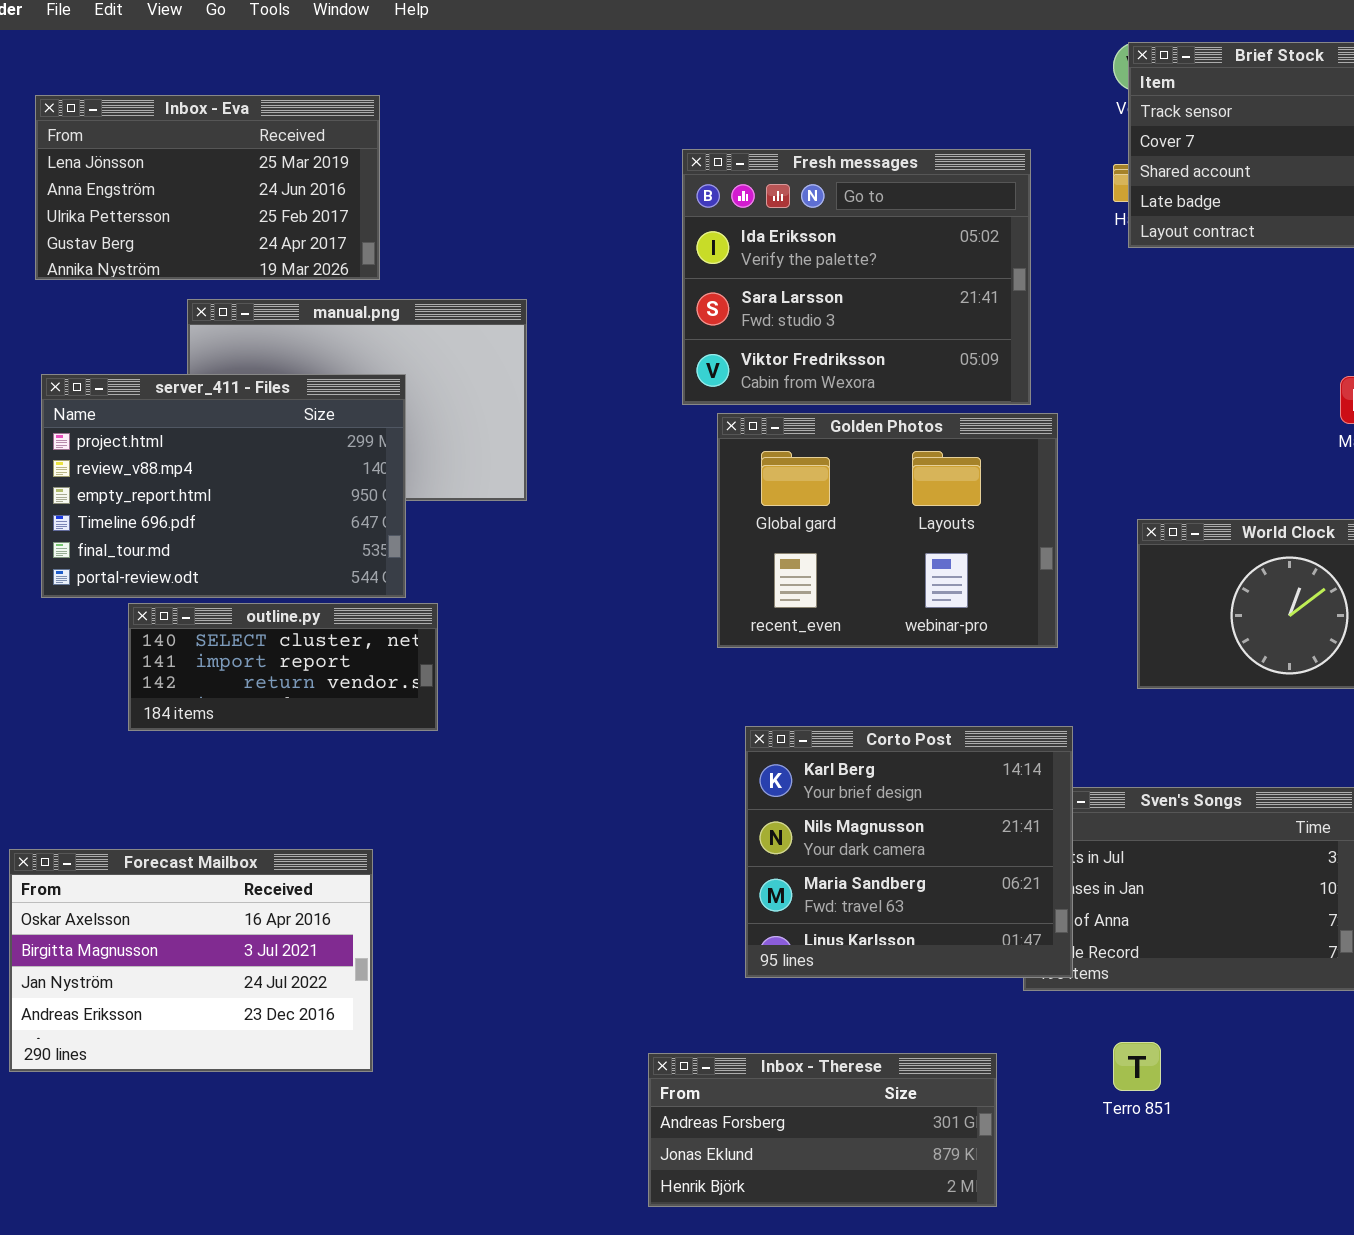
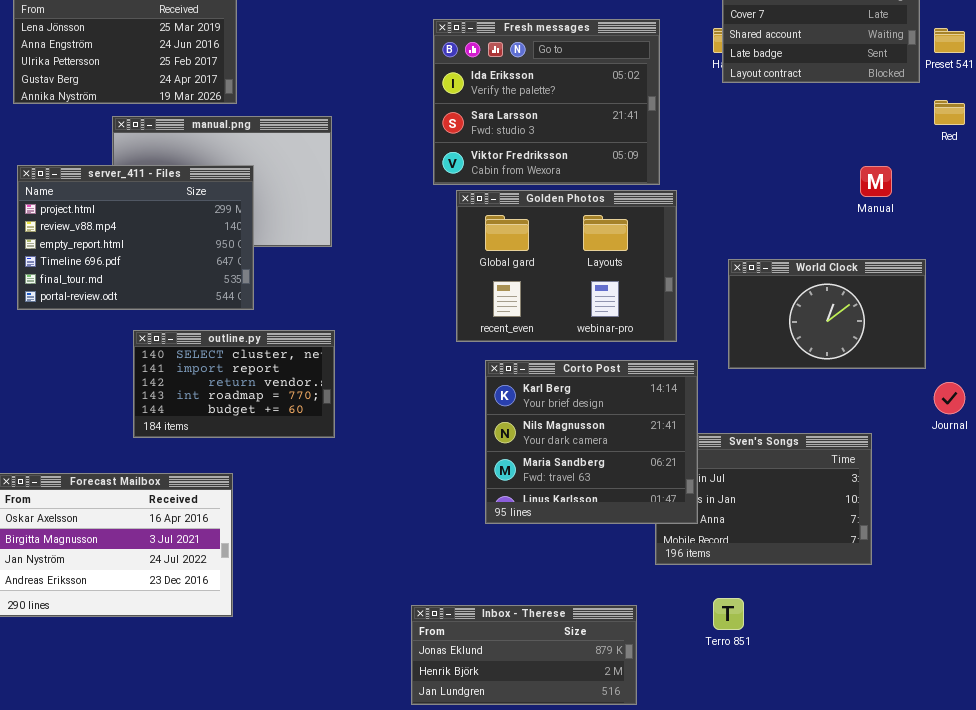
outline.py: [128,603,438,731] -> [133,330,335,438], moved, resized
Corto Post: [745,726,1073,978] -> [485,360,698,524], moved
Inbox - Therese: [648,1053,997,1207] -> [411,605,637,705], scrolled down 1 row

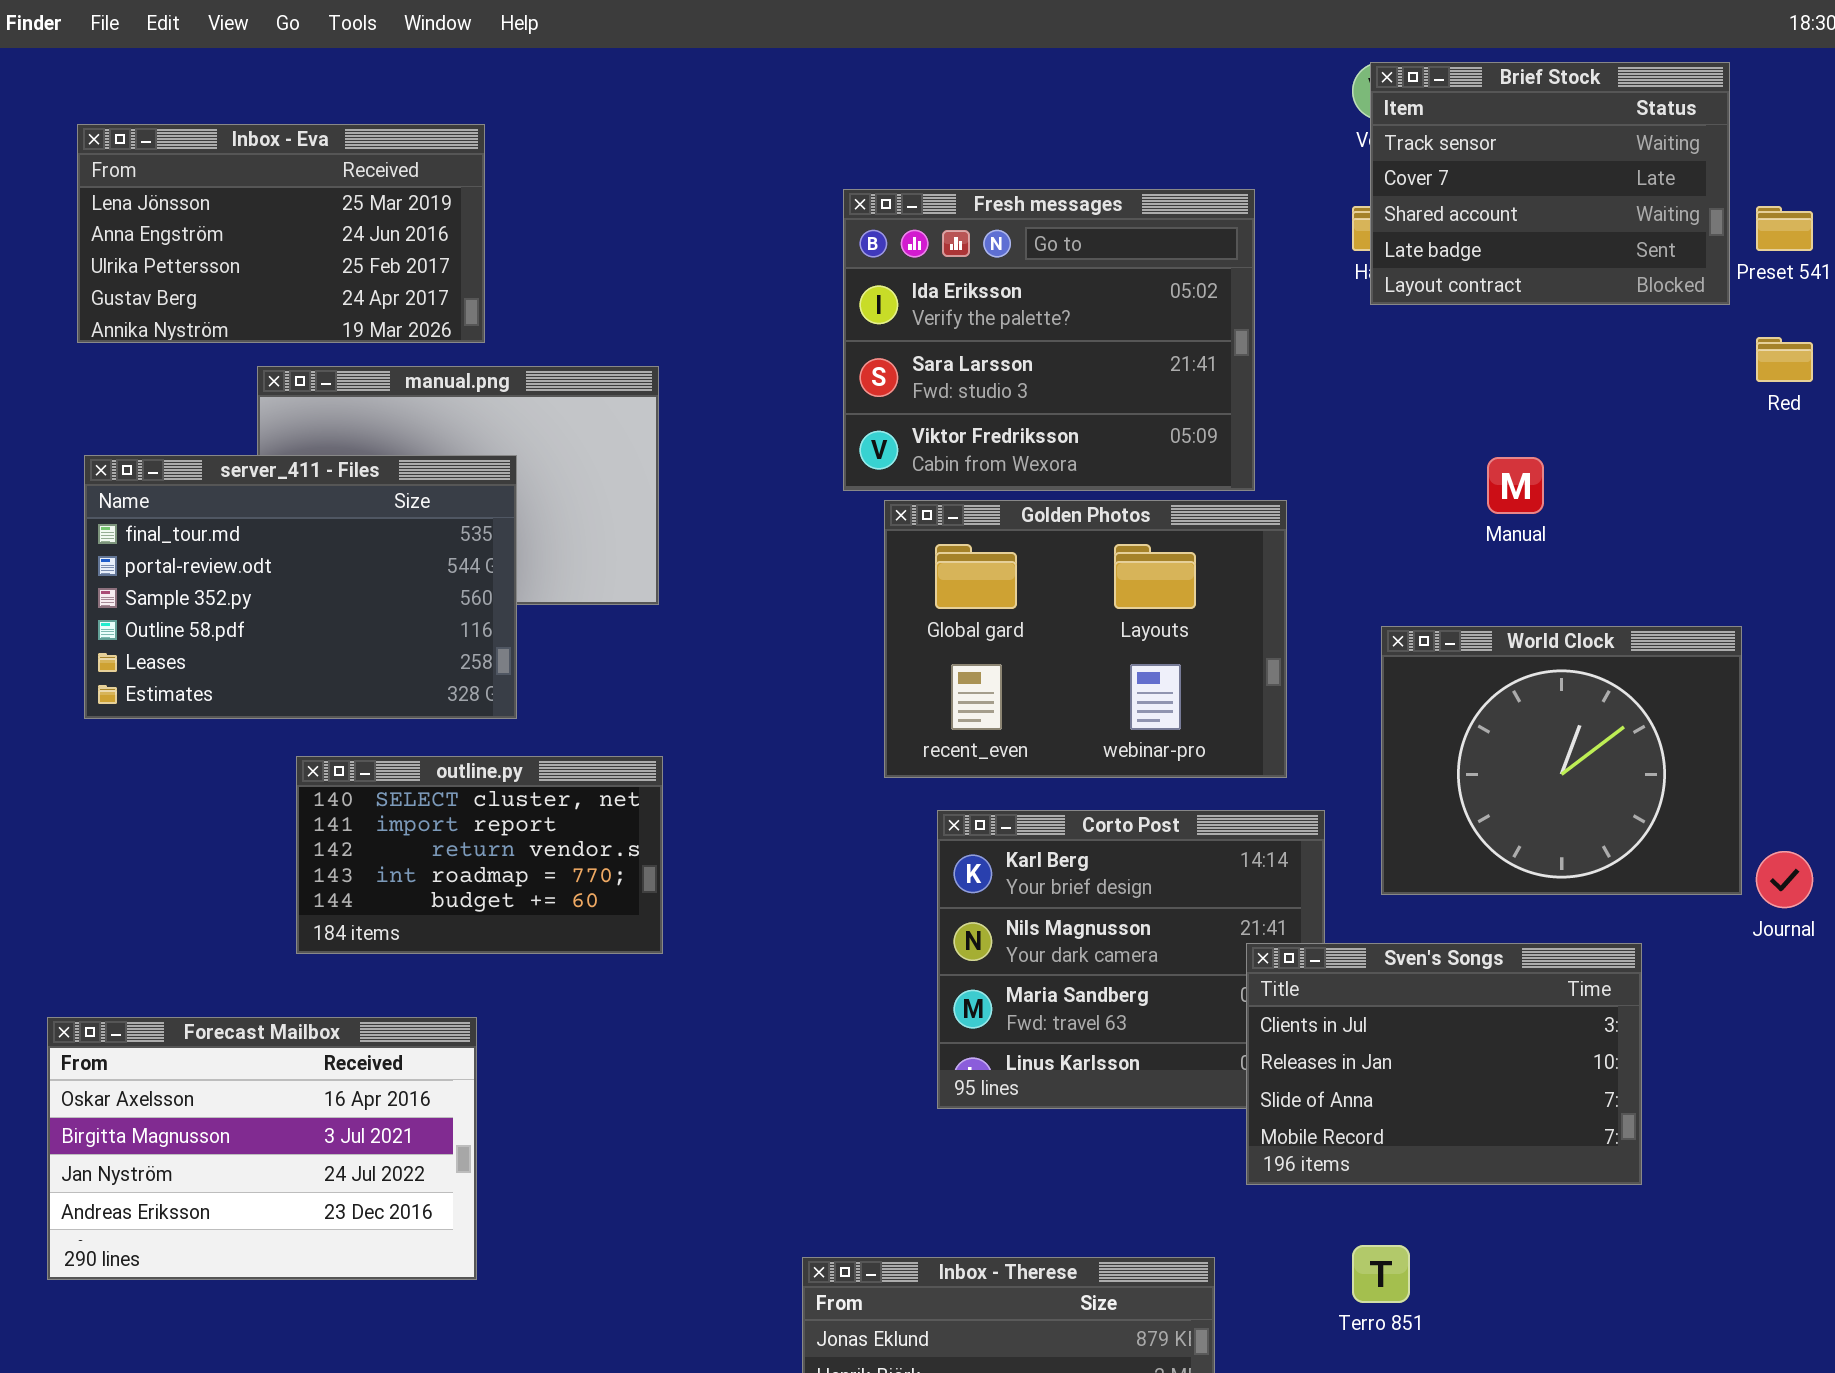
server_411 - Files: [17,165,254,310] -> [84,455,517,719], scrolled down 4 rows
Manual: [860,166,892,197] -> [1487,457,1544,514], moved
World Clock: [728,259,926,369] -> [1381,626,1742,895], resized
Sven's Songs: [655,433,872,565] -> [1246,943,1642,1185], raised

